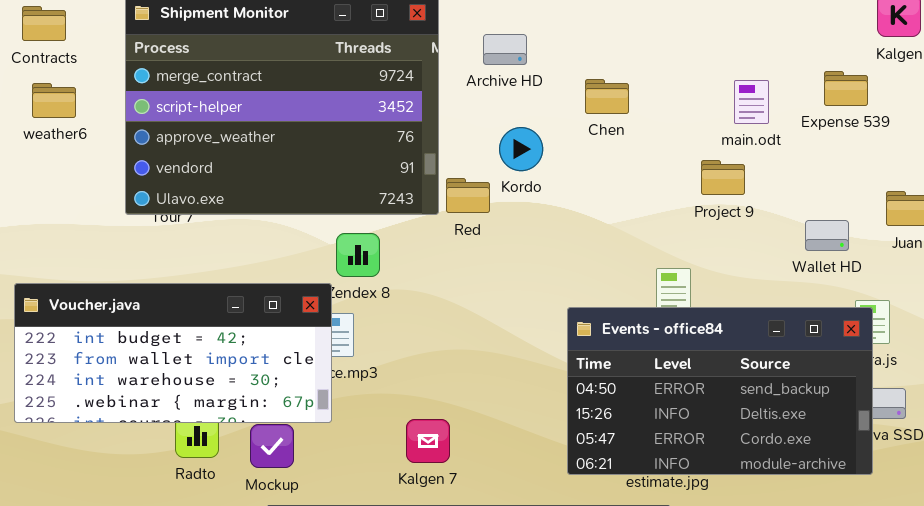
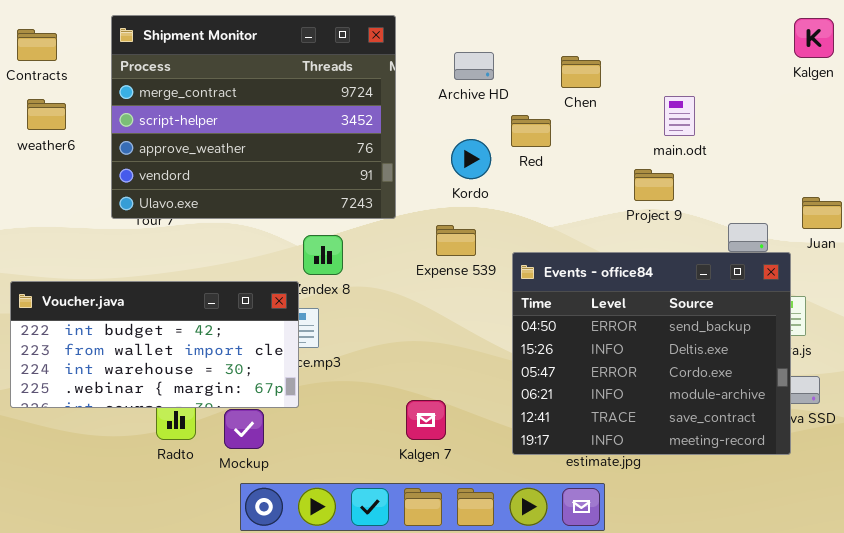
Archive HD: [483,34,527,65] -> [454,52,494,80], moved
Expense 539: [824,71,868,106] -> [436,225,476,256], moved
Chen: [585,79,629,114] -> [561,56,601,88], moved
Red: [446,178,490,213] -> [511,115,551,147], moved
Events - office84: [567,307,873,475] -> [512,252,791,455], resized
Kalgen 7: [406,419,450,463] -> [406,400,446,440], moved

